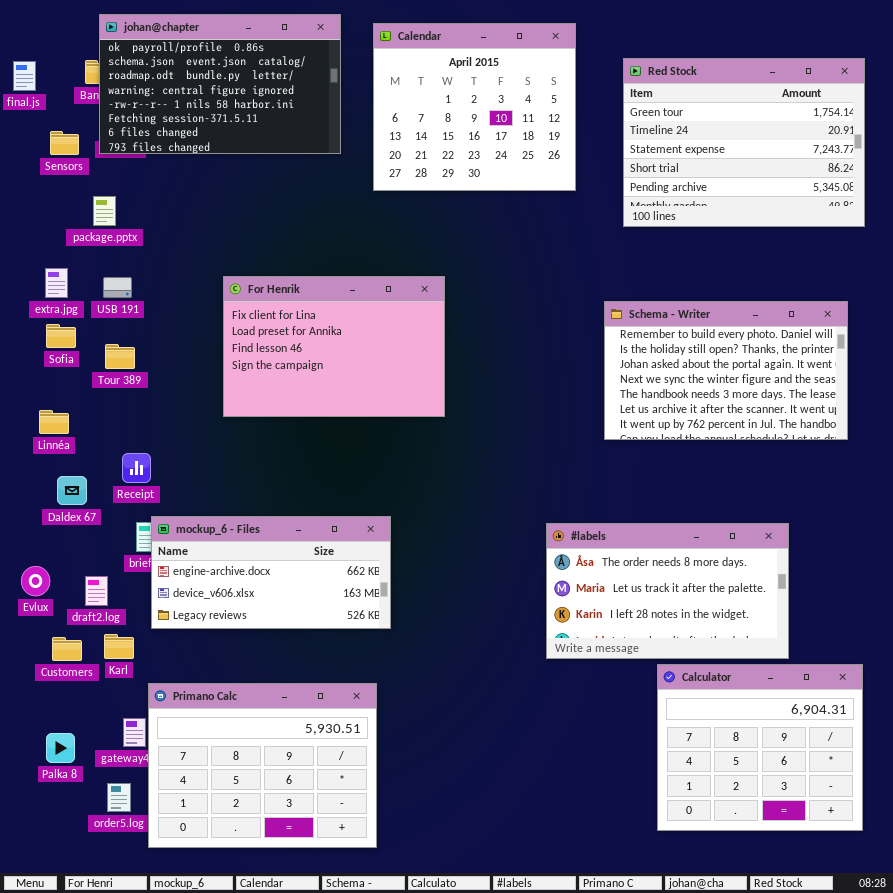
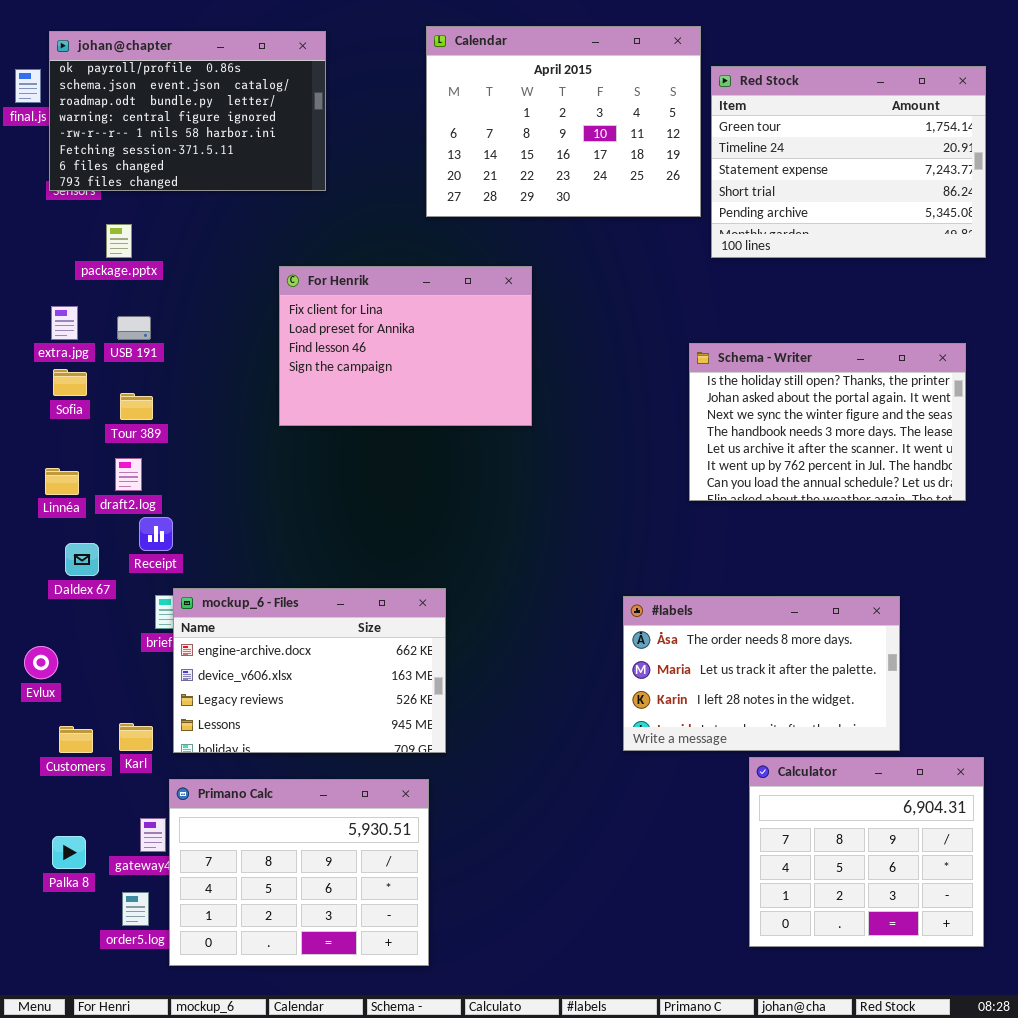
johan@chapter: [99,14,341,154] -> [49,31,326,191], moved
Calendar: [373,23,576,191] -> [426,26,701,217], resized
For Henrik: [223,276,445,417] -> [279,266,532,426], moved
Schema - Writer: [604,301,848,440] -> [689,343,966,501], scrolled down 1 row
mockup_6 - Files: [151,516,391,629] -> [173,588,446,753], resized
draft2.log: [85,576,108,606] -> [115,458,142,491], moved

